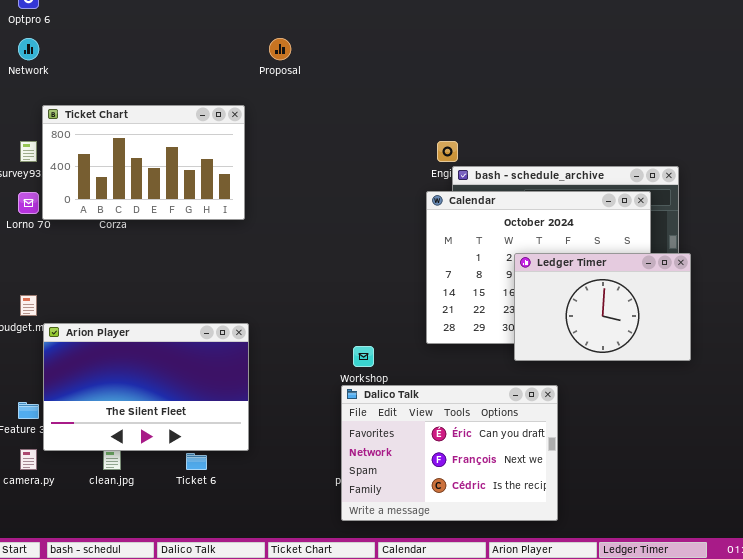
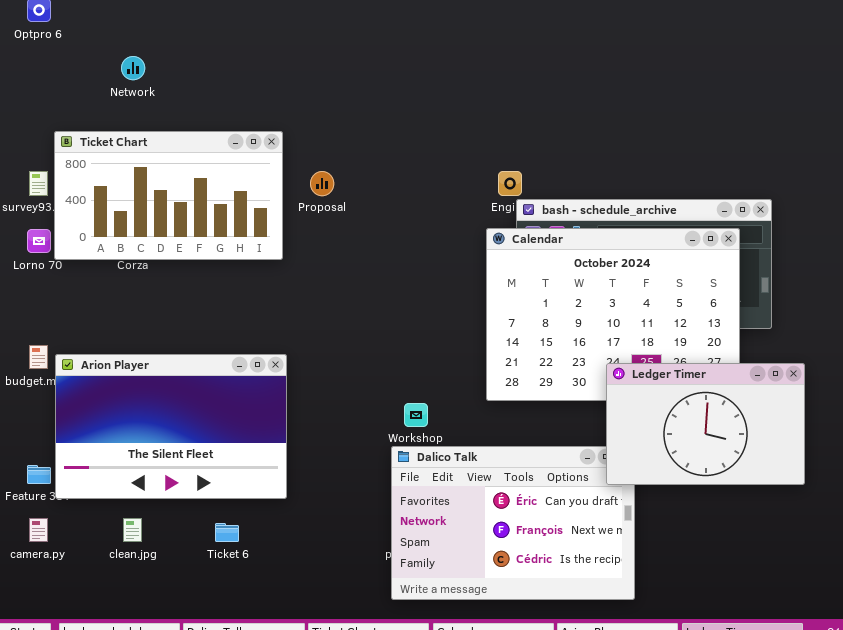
Network: [18,38,39,60] -> [121,56,145,80], moved
Proposal: [269,38,291,60] -> [310,171,334,196], moved
Ledger Timer: [514,253,691,361] -> [606,363,805,485], moved
Arion Player: [43,323,249,451] -> [55,354,287,499], moved

